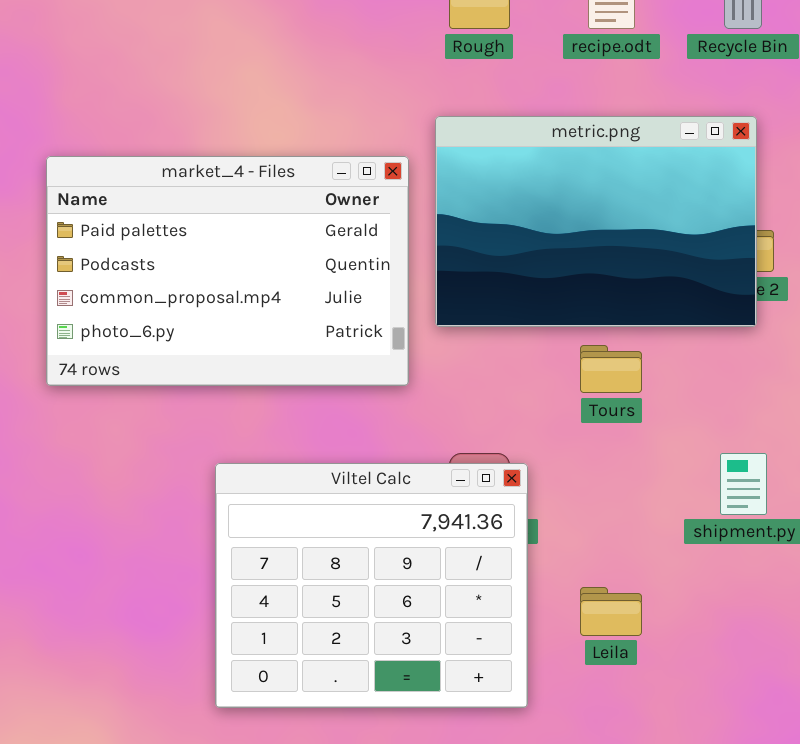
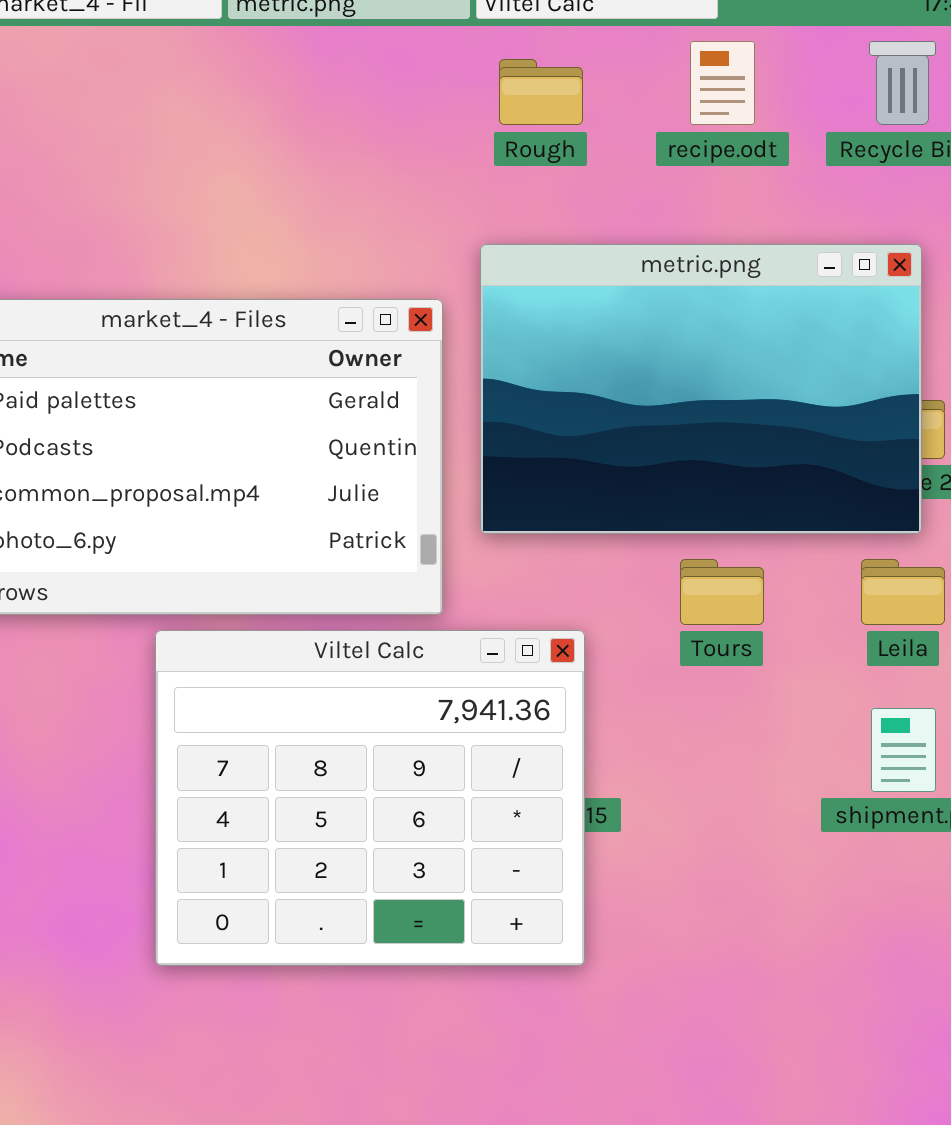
Viltel Calc: [215,463,528,708] -> [155,630,585,966], moved
Leila: [580,587,642,636] -> [861,559,945,625], moved

